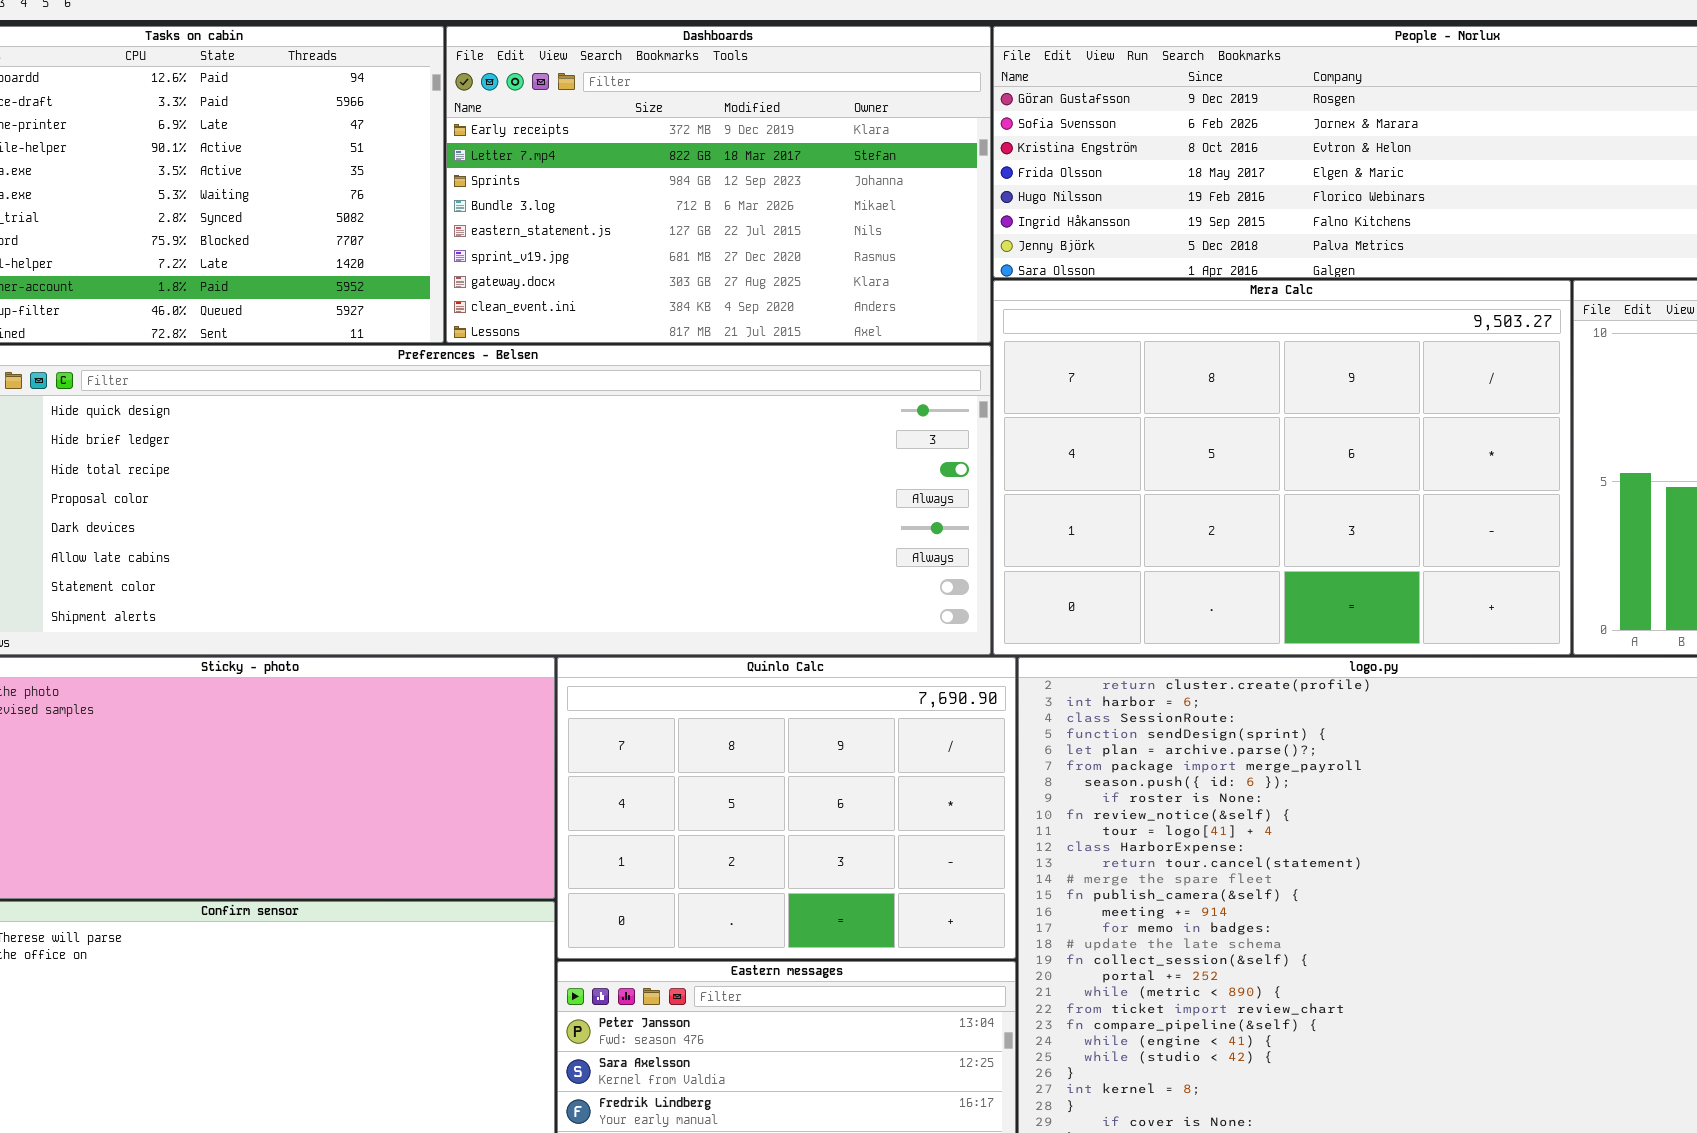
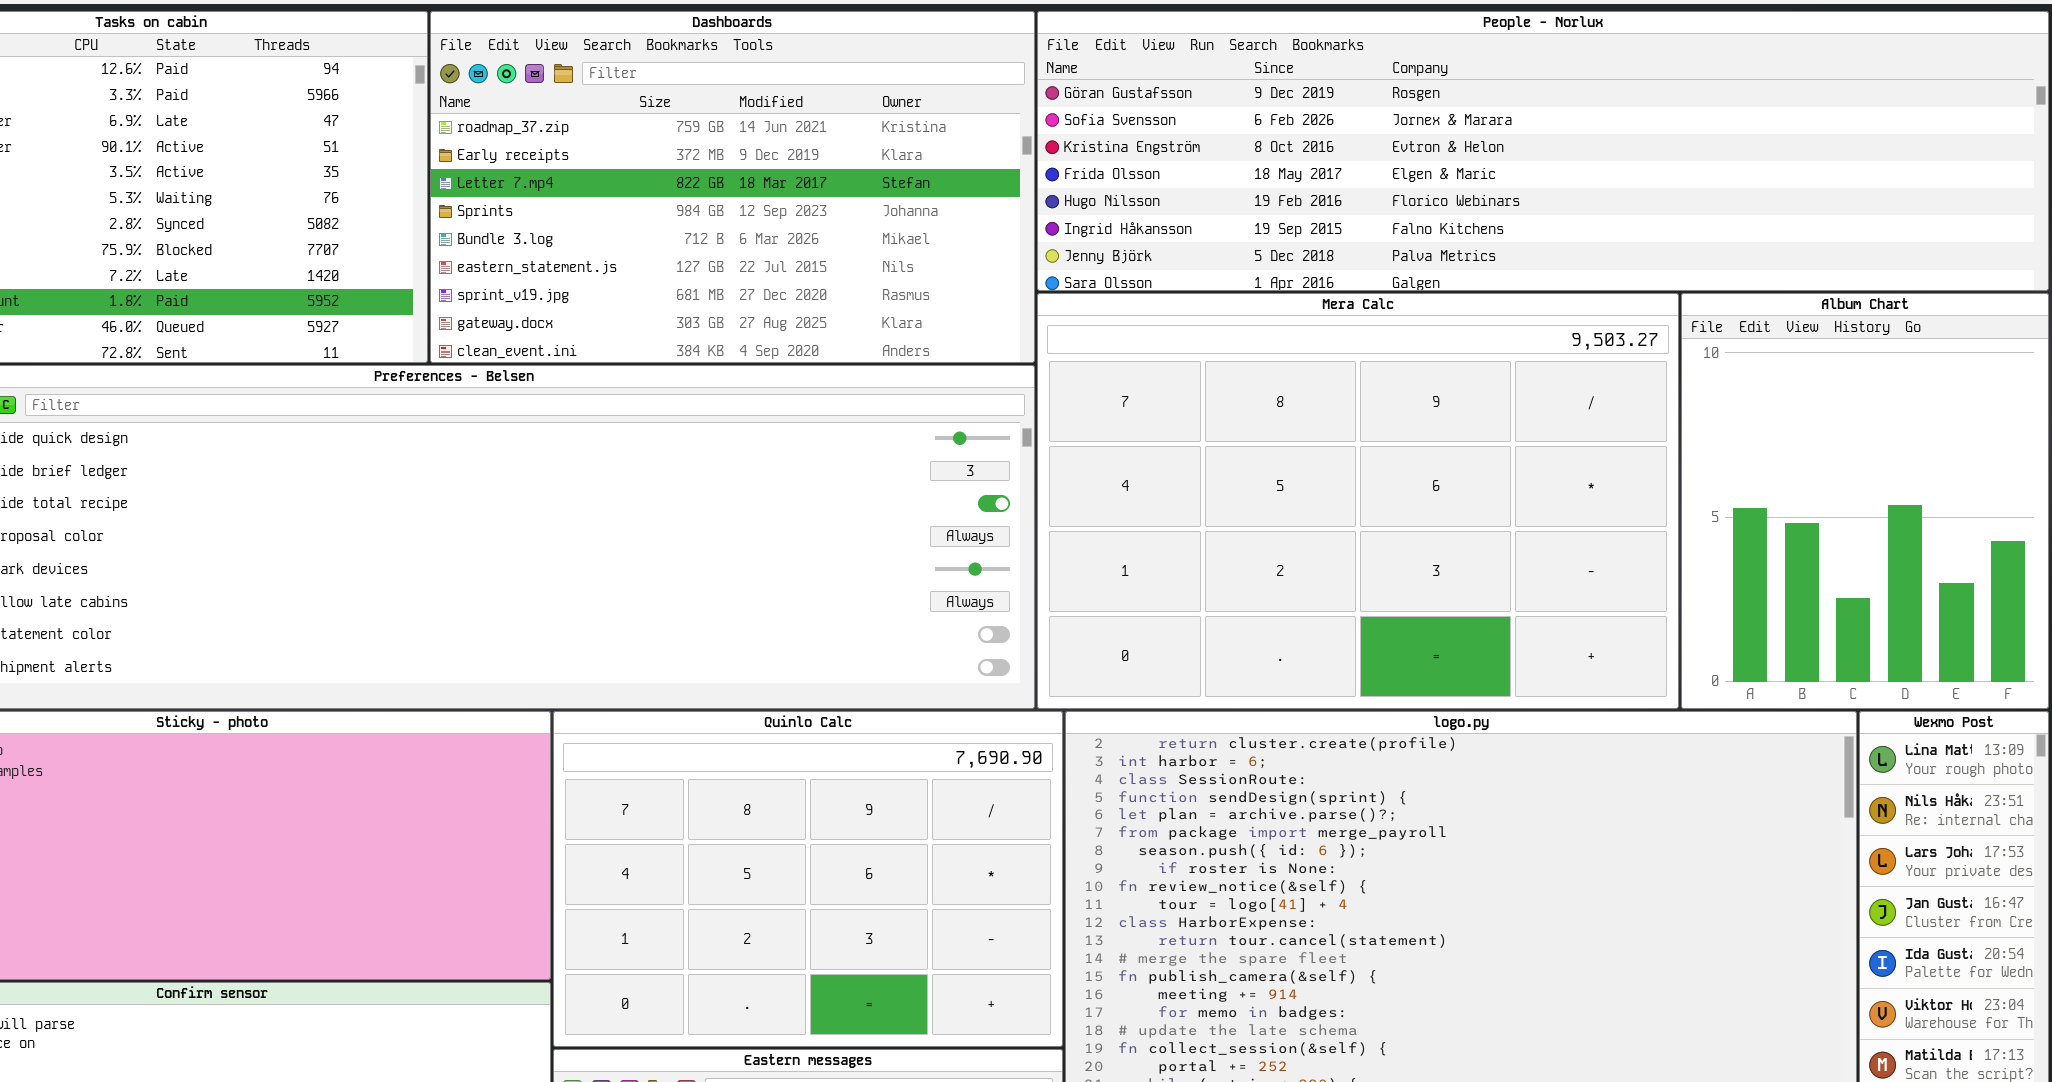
Dashboards: [446,26,991,343] -> [430,11,1035,363], scrolled up 1 row

